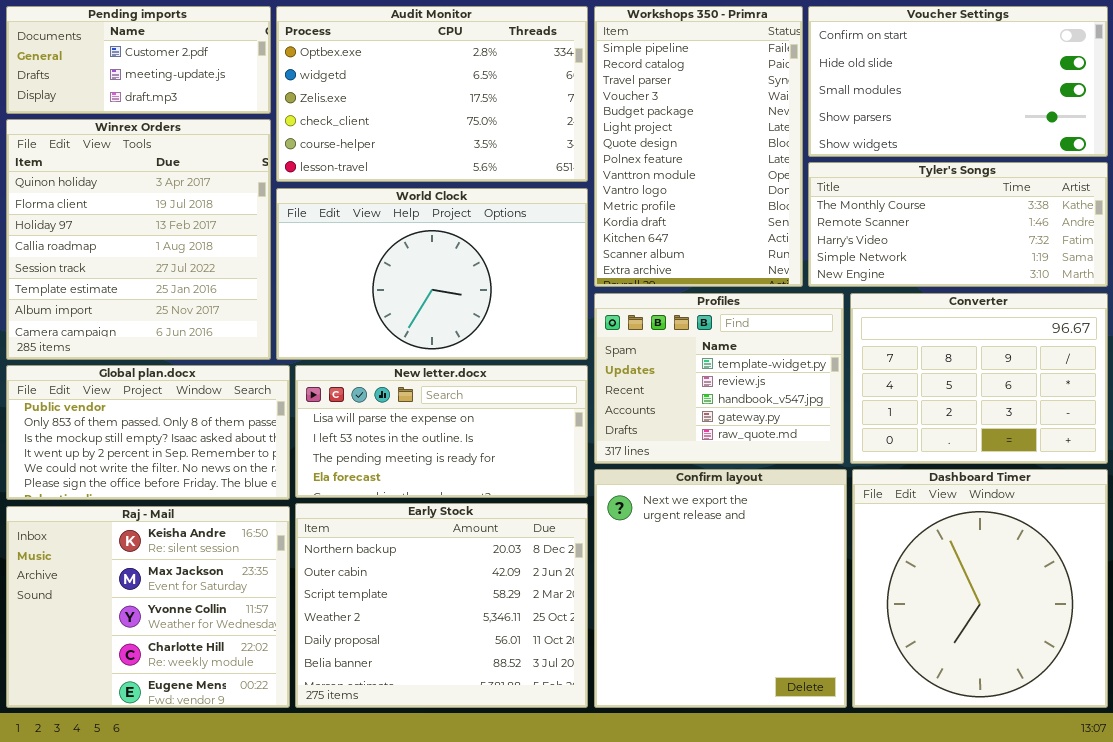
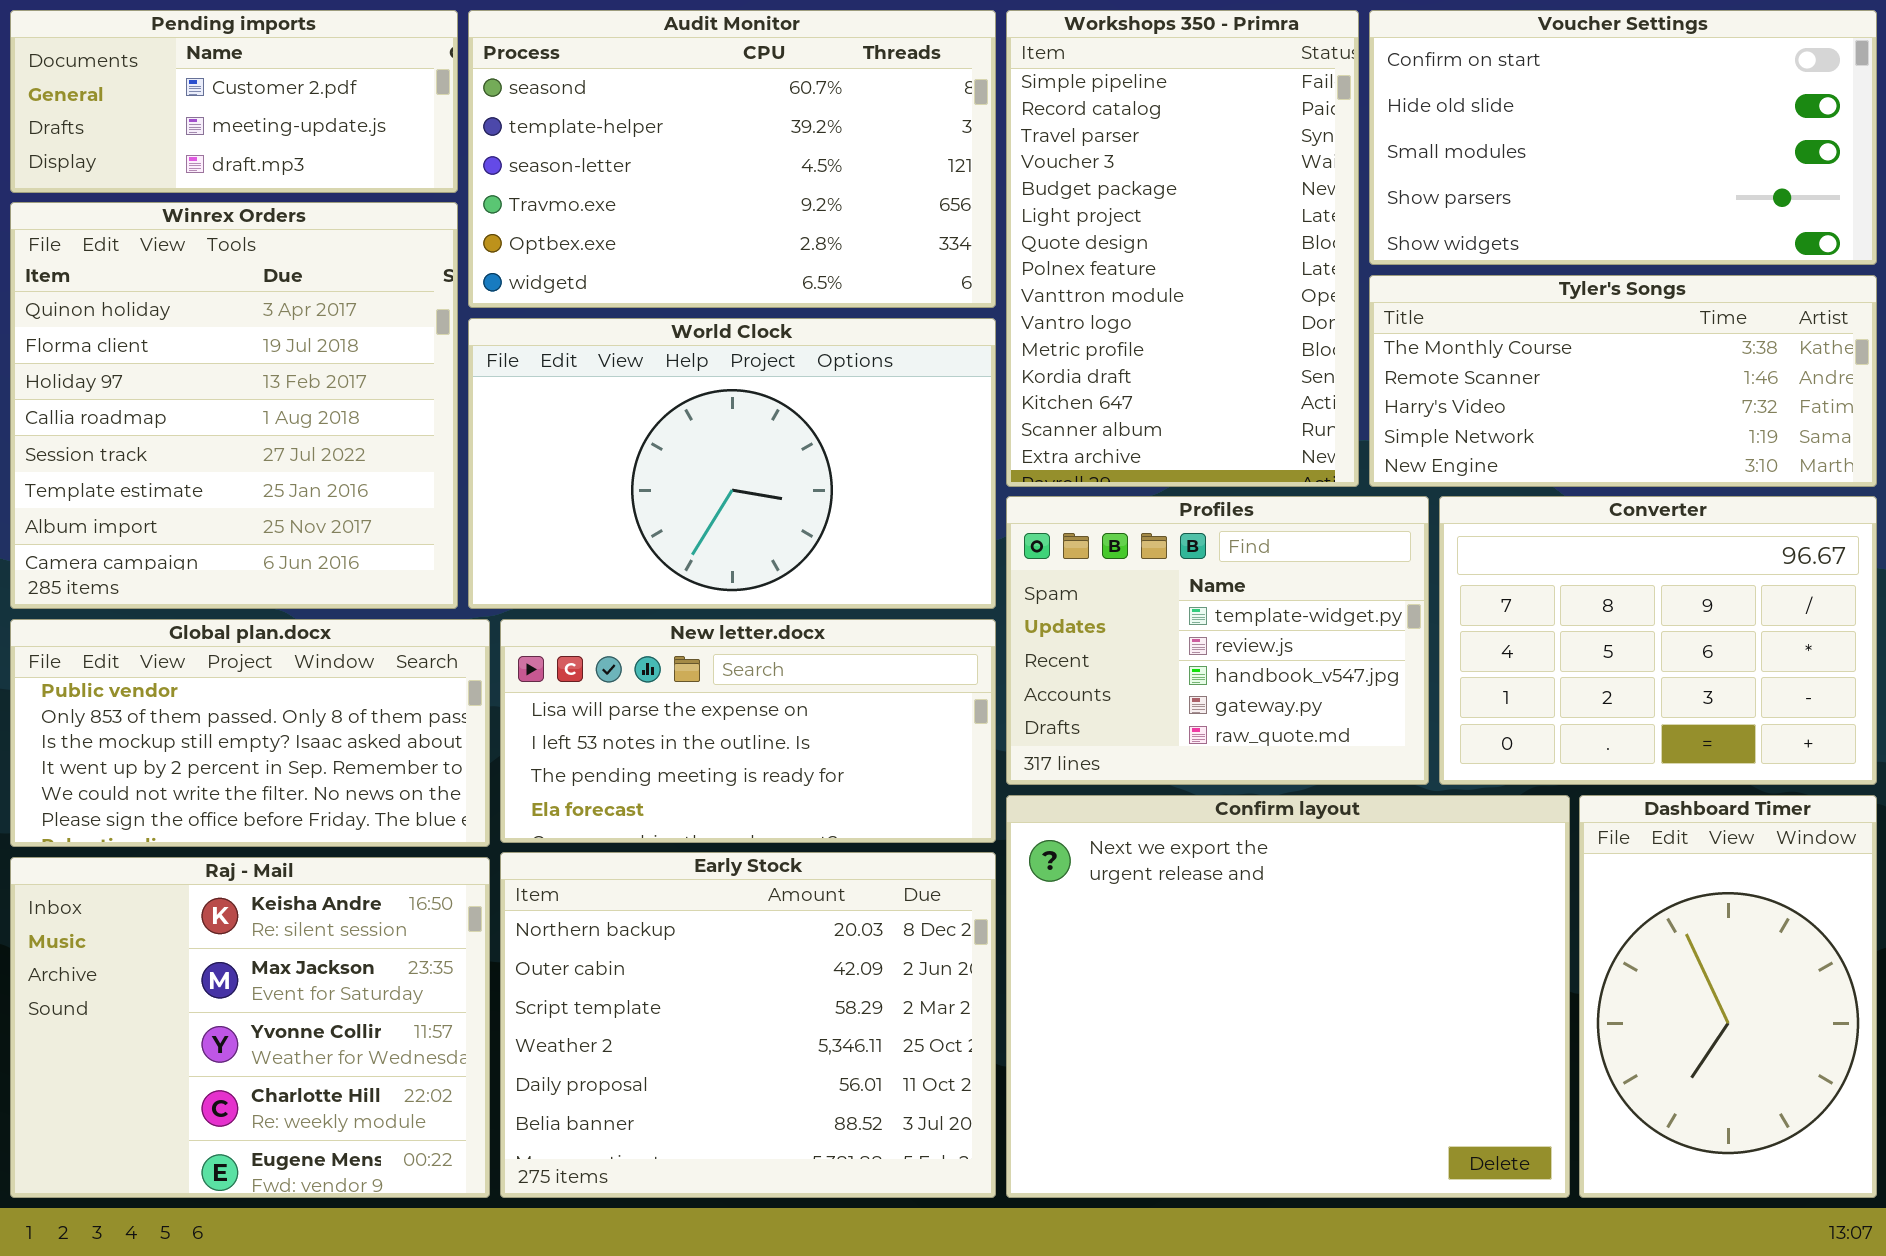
Audit Monitor: [276,6,588,182] -> [468,10,996,308], scrolled up 4 rows
Confirm layout: [594,469,847,708] -> [1006,795,1570,1198], resized
Dashboard Timer: [852,469,1108,708] -> [1579,795,1877,1198], resized

